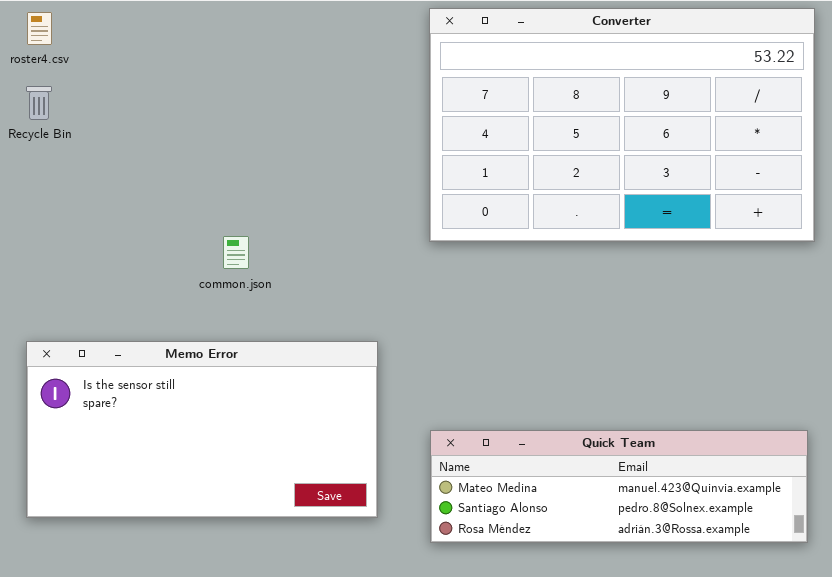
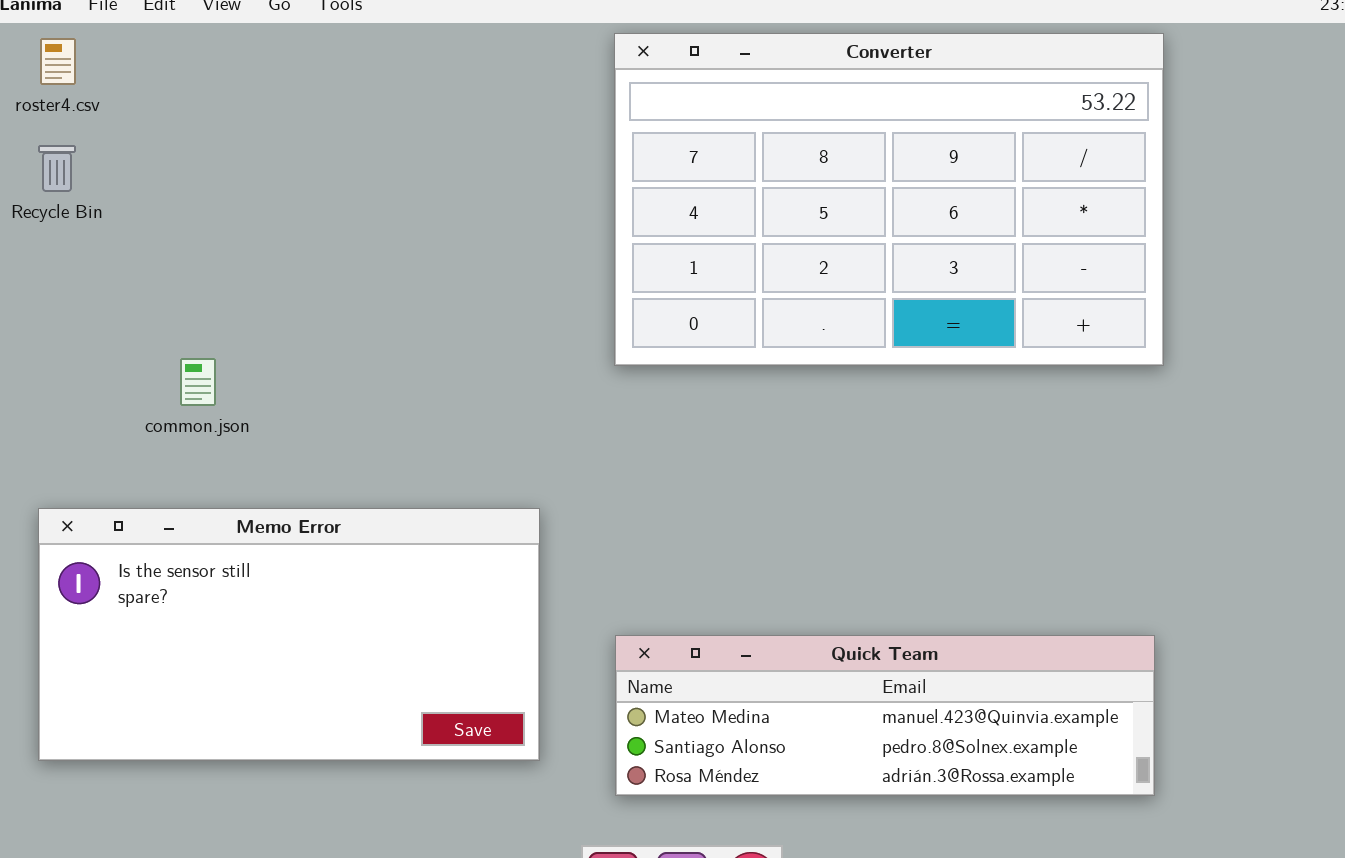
common.json: [223,236,249,269] -> [180,358,216,406], moved

